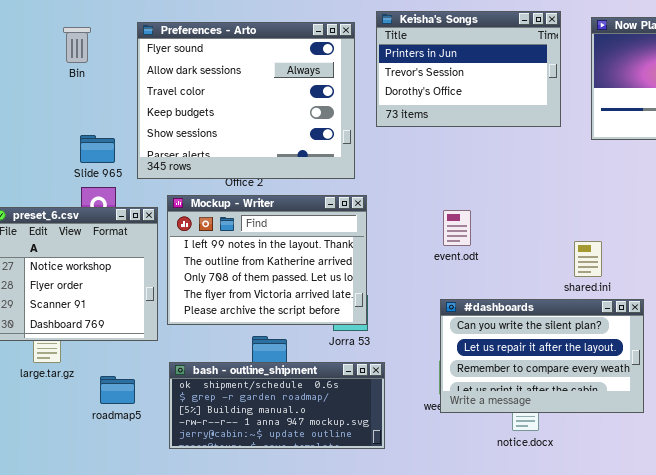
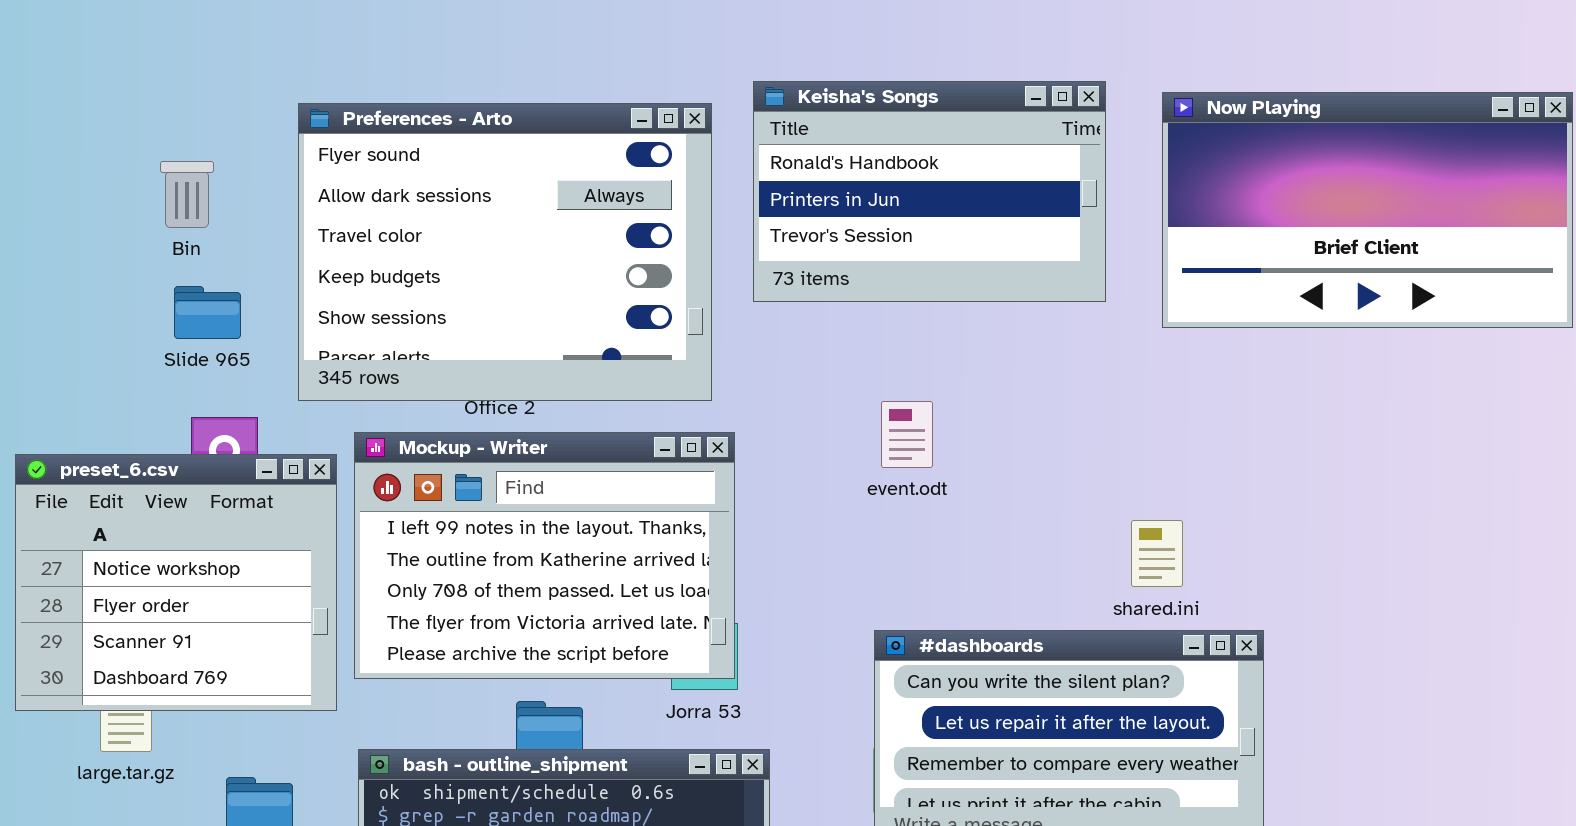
Keisha's Songs: [376,11,561,127] -> [753,81,1106,302], scrolled up 1 row
Bin: [63,27,91,63] -> [160,161,214,228], moved
Slide 965: [80,135,115,163] -> [174,286,241,339], moved
event.odt: [443,210,471,246] -> [881,401,933,468], moved

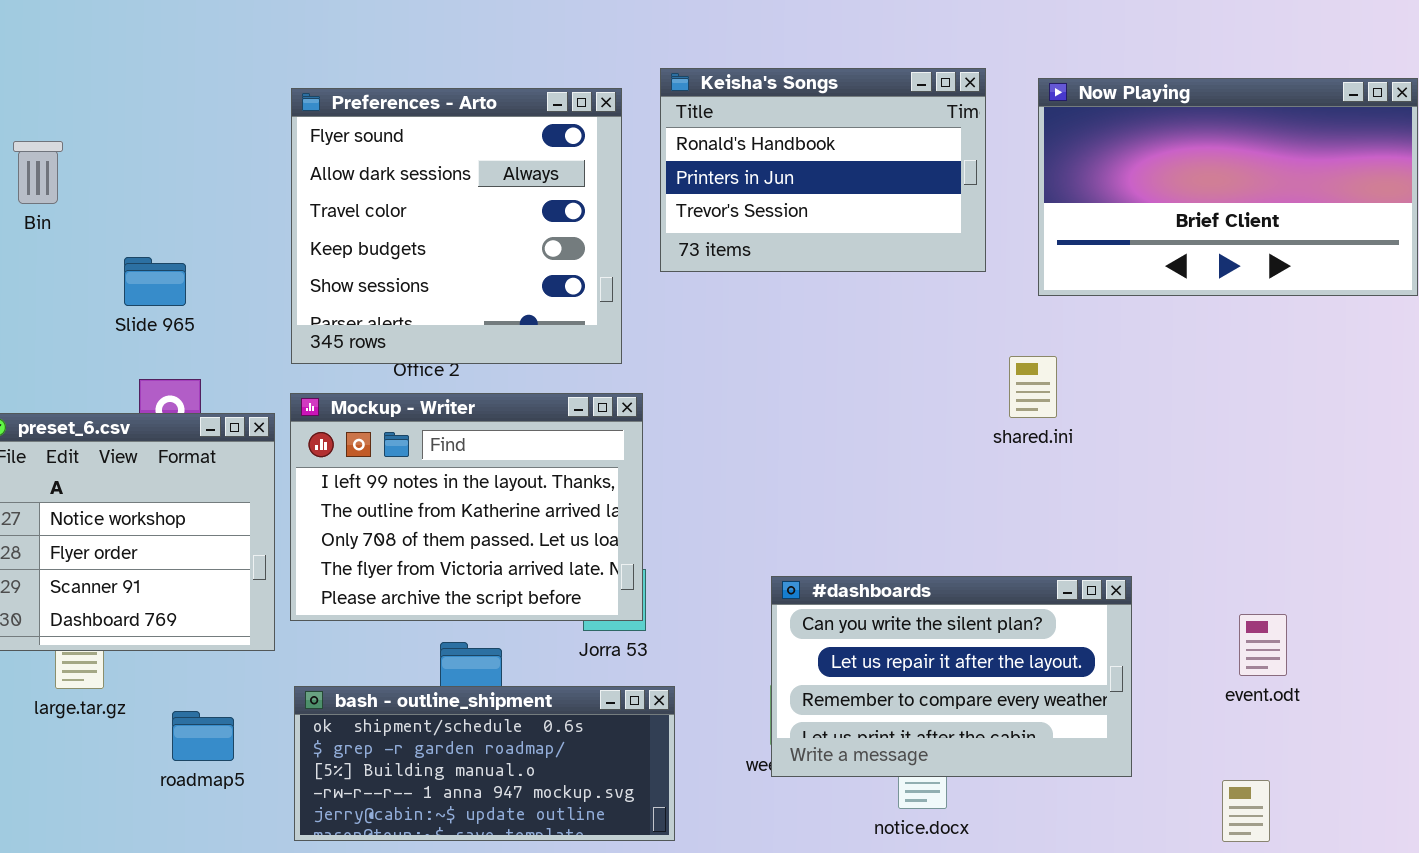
Preferences - Arto: [298,103,712,401] -> [291,88,622,364], resized
Bin: [160,161,214,228] -> [13,141,63,204], moved
event.odt: [881,401,933,468] -> [1239,614,1287,676], moved
shared.ini: [1131,520,1183,587] -> [1009,356,1057,418], moved

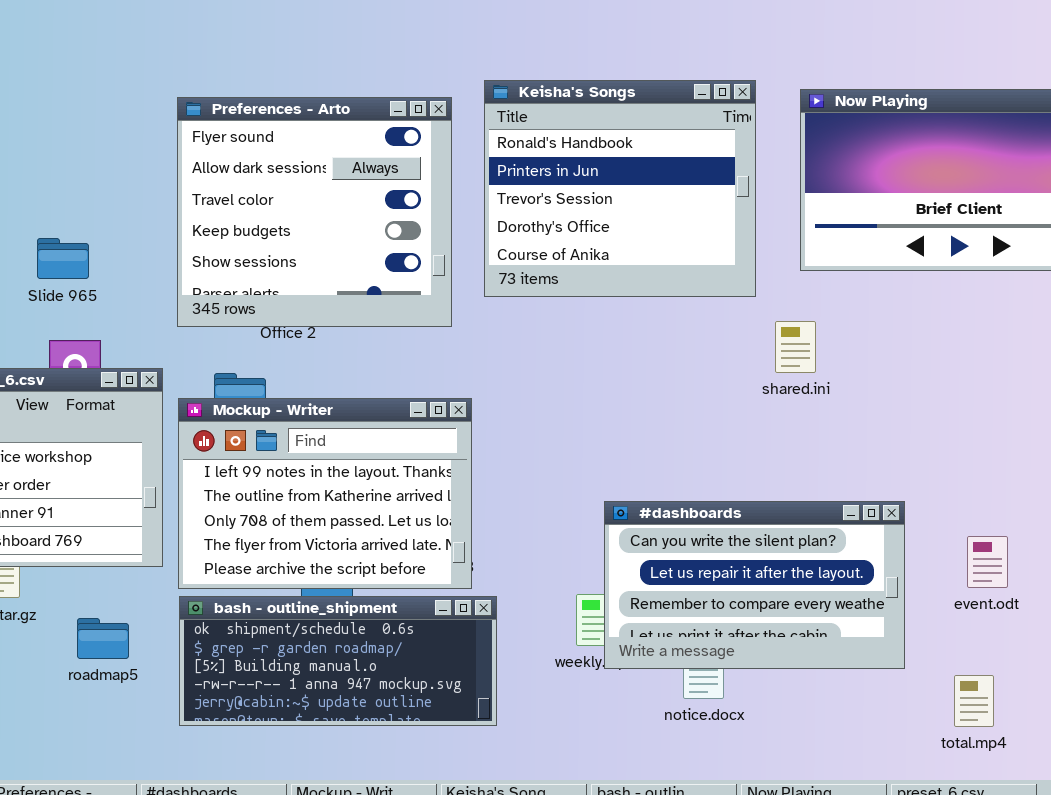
Keisha's Songs: [660,68,986,272] -> [484,80,756,297], resized
Mockup - Writer: [290,393,643,621] -> [178,398,472,589], moved
#dashboards: [771,576,1132,777] -> [604,501,905,669], moved

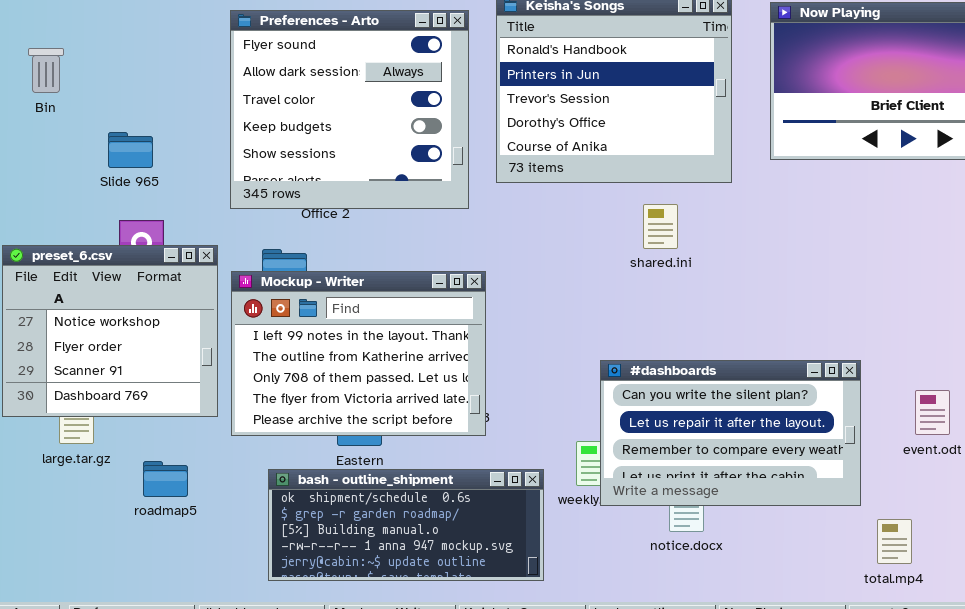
shared.ini: [775,321,816,373] -> [643,204,678,249], moved
bash - outline_shipment: [179,596,497,726] -> [268,469,544,581], moved
total.mp4: [954,675,994,727] -> [877,519,912,564], moved

